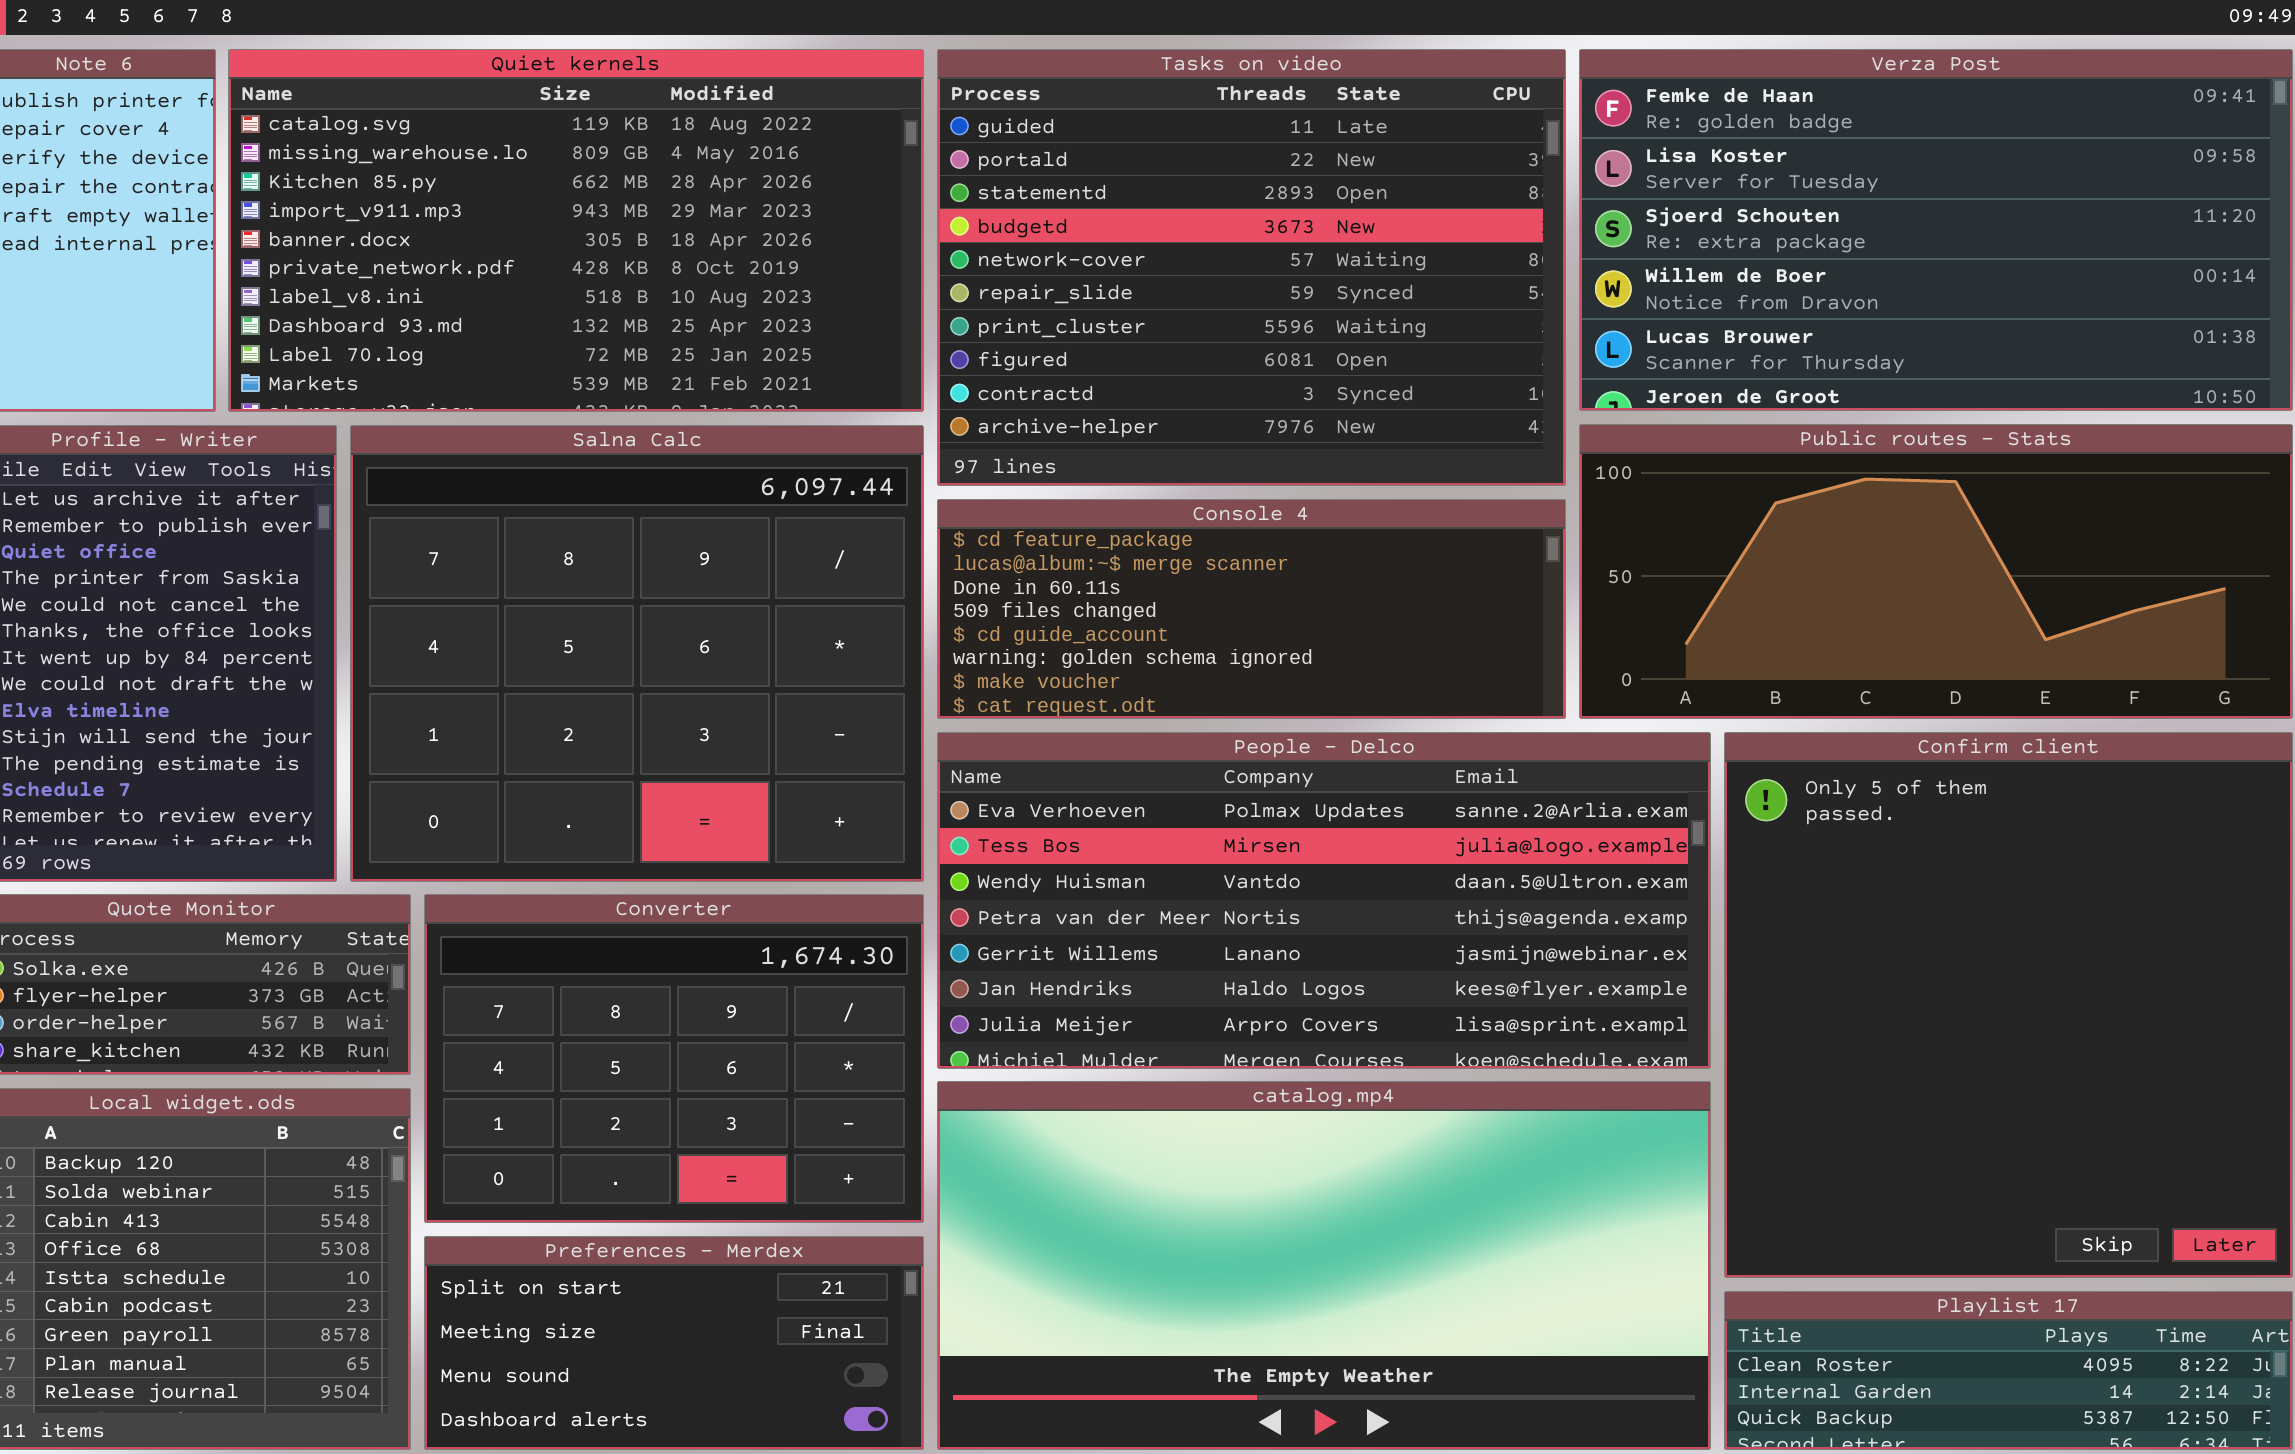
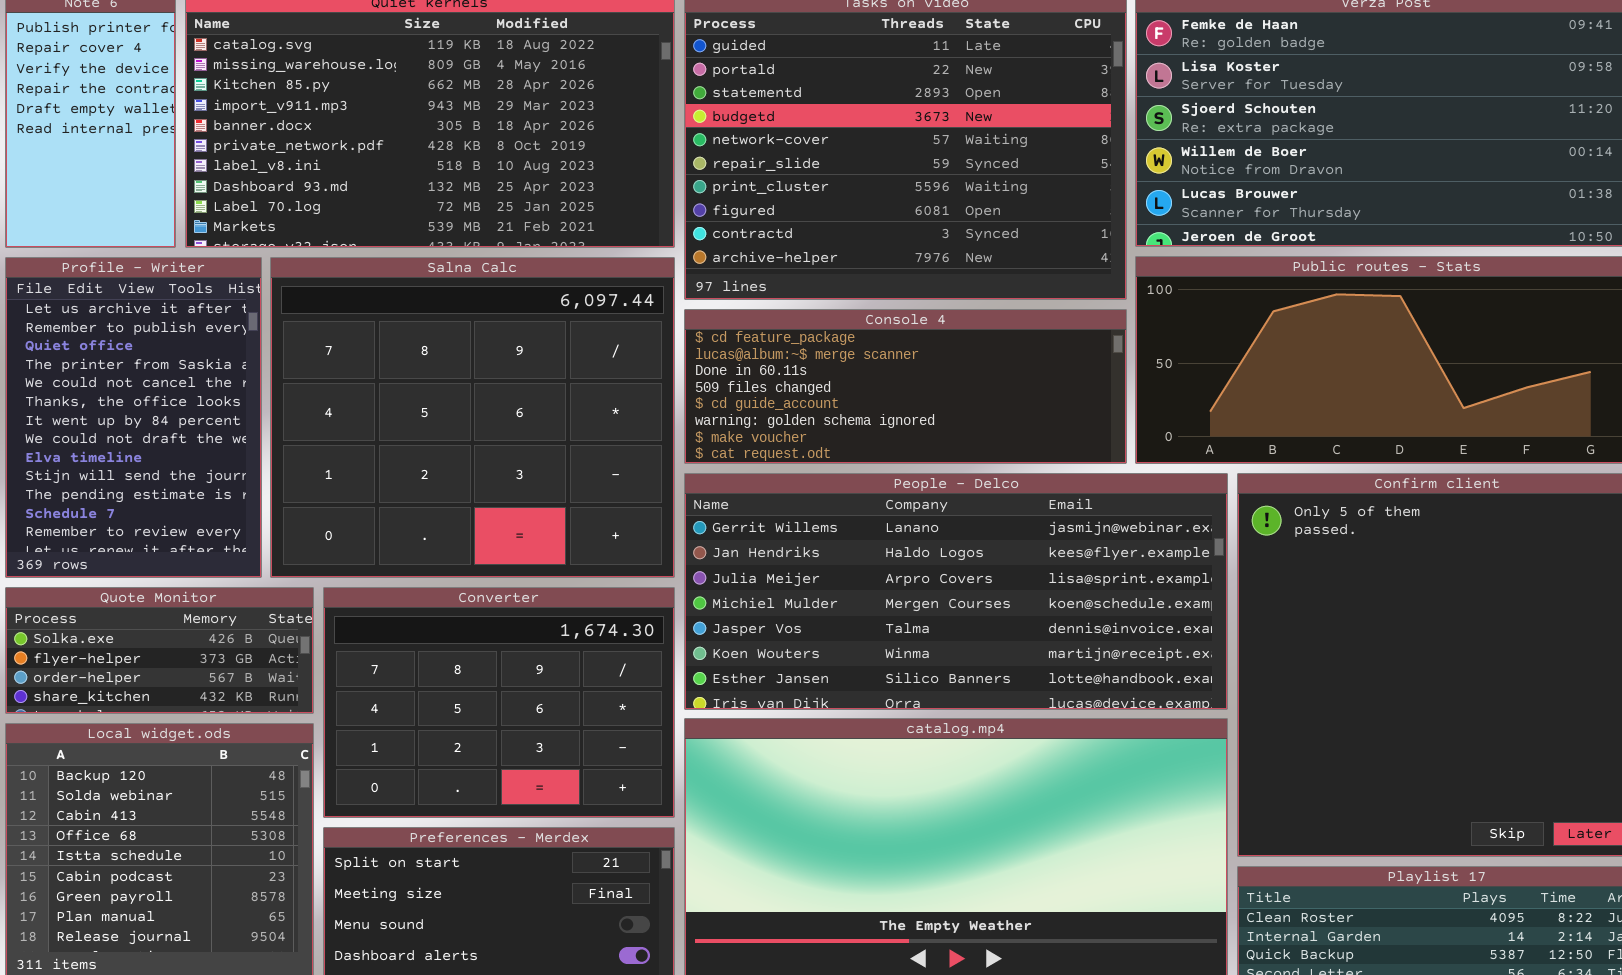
People - Delco: [937,732,1711,1069] -> [684,473,1228,710], scrolled down 4 rows

